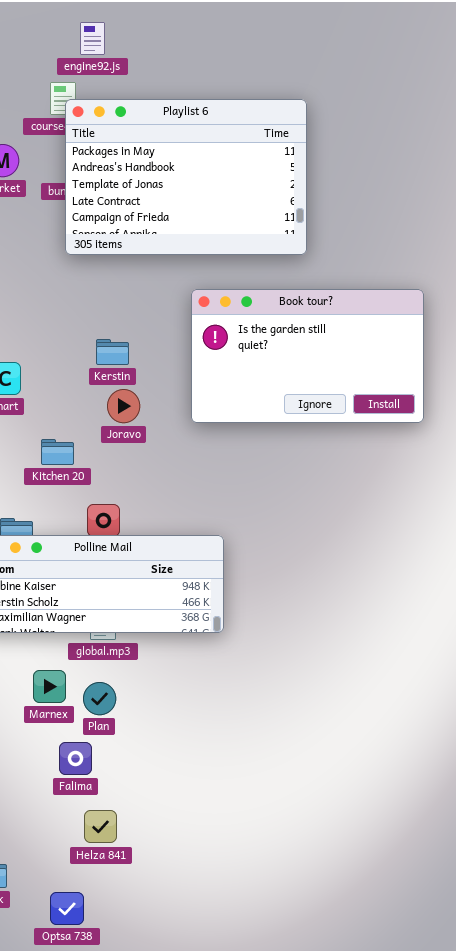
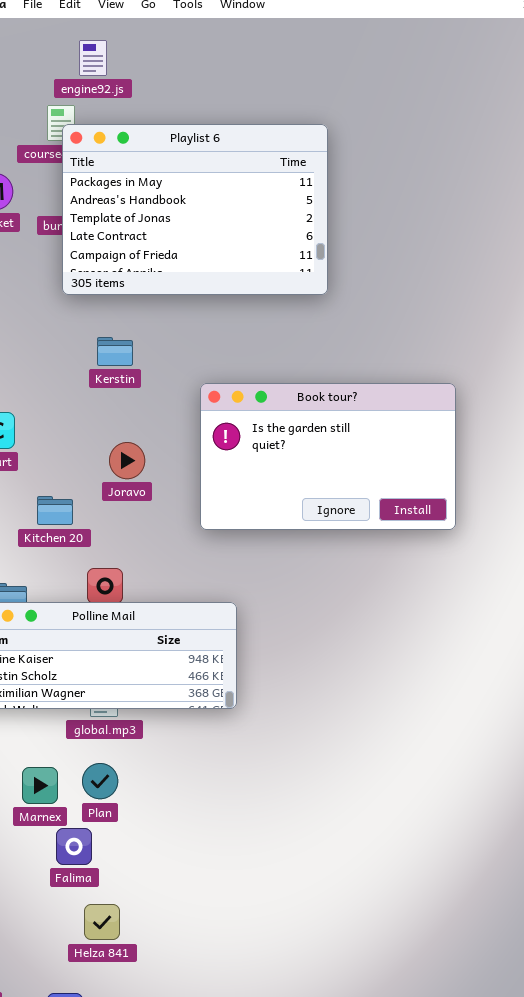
Book tour?: [191,289,424,423] -> [200,383,456,530], moved
Kerstin: [96,339,129,365] -> [97,337,133,366], moved
Marnex: [33,670,66,703] -> [22,767,58,804], moved

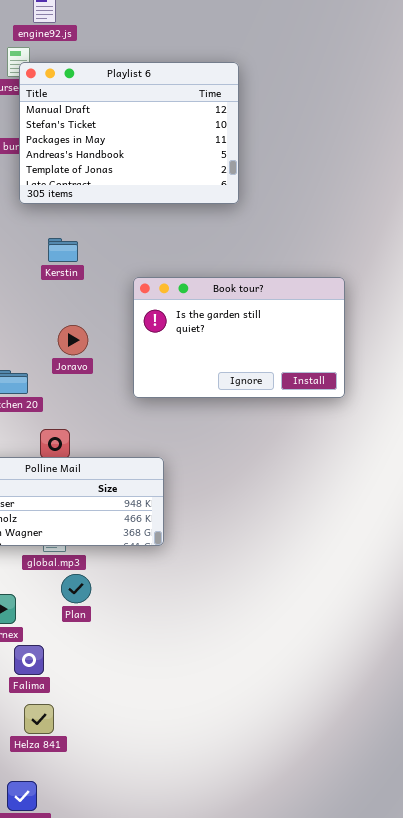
Playlist 6: [62,124,328,295] -> [19,62,239,204], scrolled up 2 rows
Plan: [82,763,118,799] -> [61,574,91,603], moved
Helza 841: [84,904,120,940] -> [24,704,54,734], moved

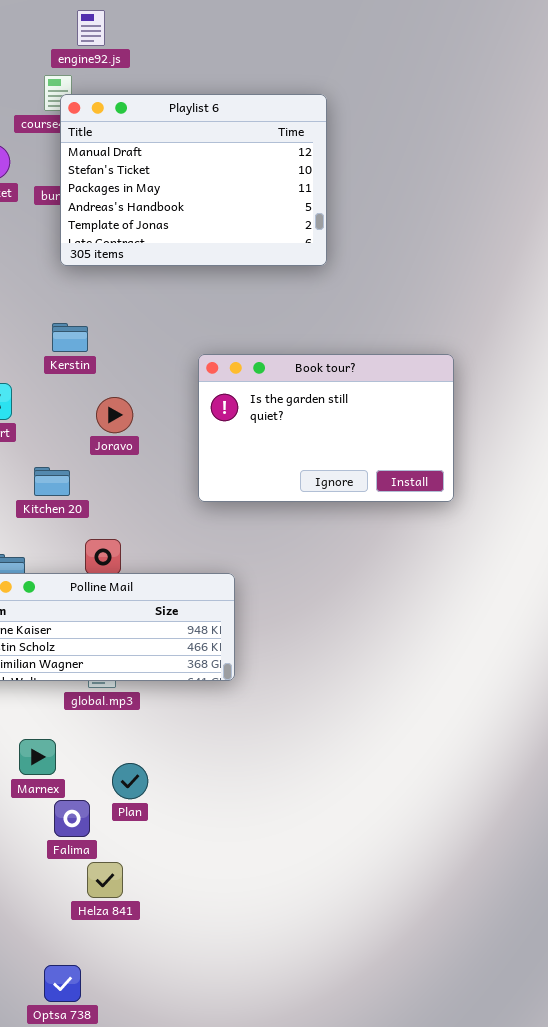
Kerstin: [48,238,78,262] -> [52,323,88,352], moved
Joravo: [58,325,88,355] -> [96,397,133,433], moved
Plan: [61,574,91,603] -> [112,763,148,799], moved
Helza 841: [24,704,54,734] -> [87,862,123,898], moved

